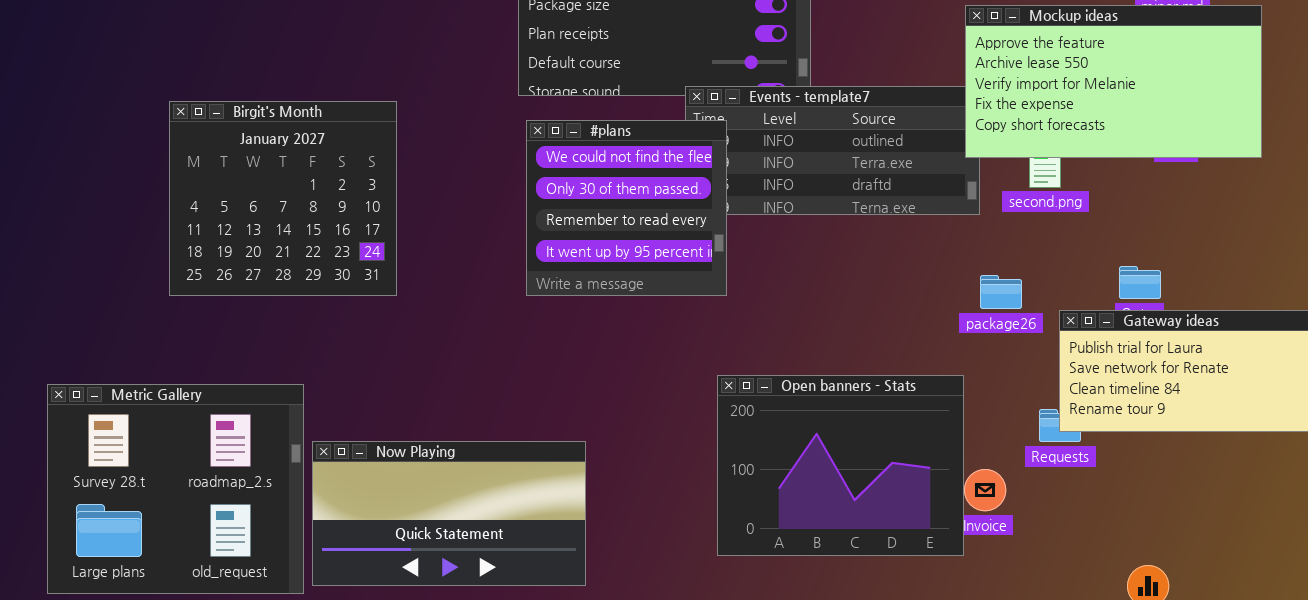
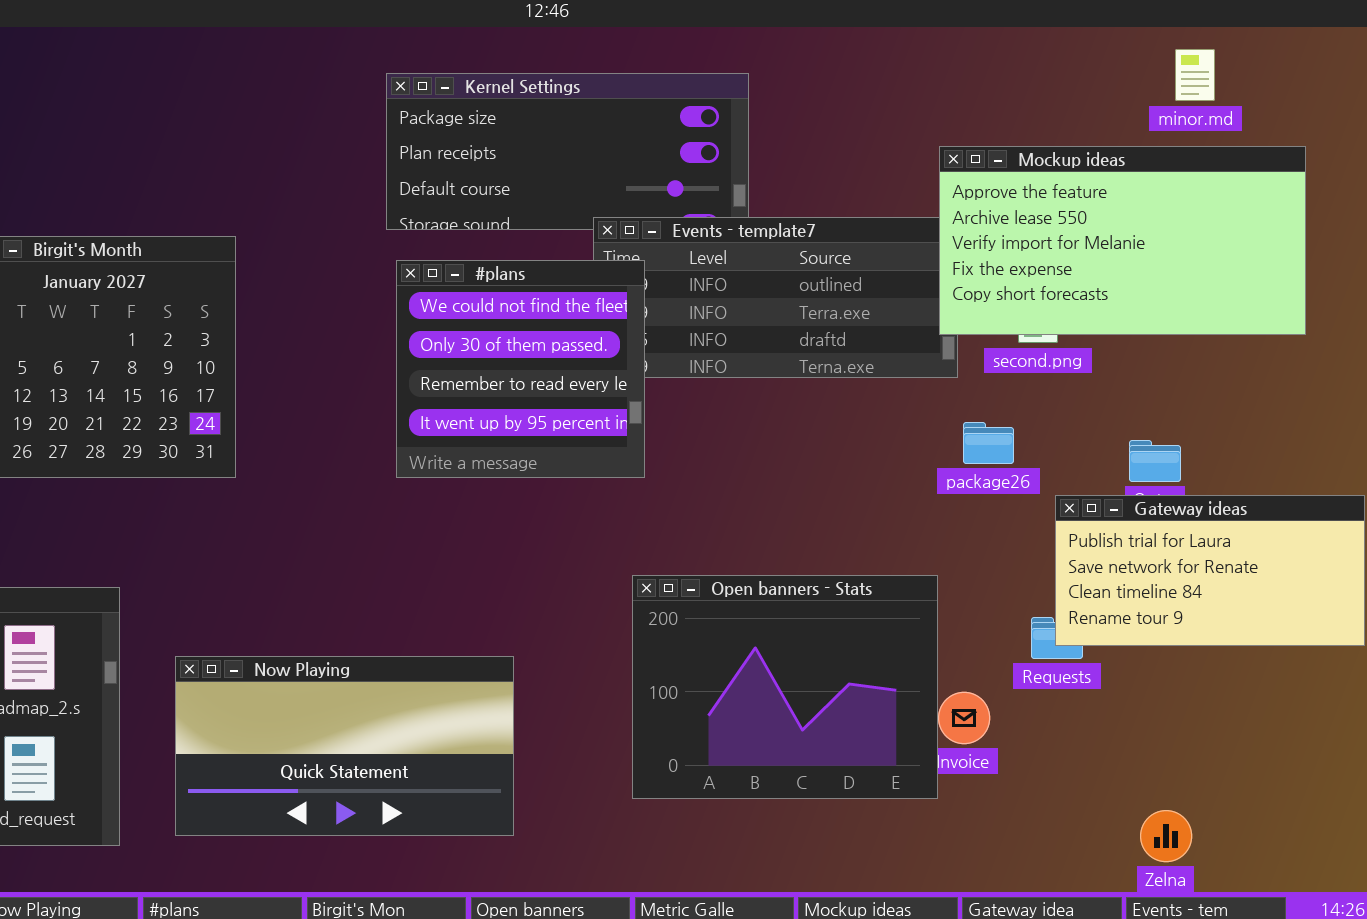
Mockup ideas: [965,5,1262,158] -> [939,146,1306,335], moved
package26: [980,275,1022,309] -> [963,422,1014,464], moved
Now Playing: [312,441,586,586] -> [175,656,514,836], moved

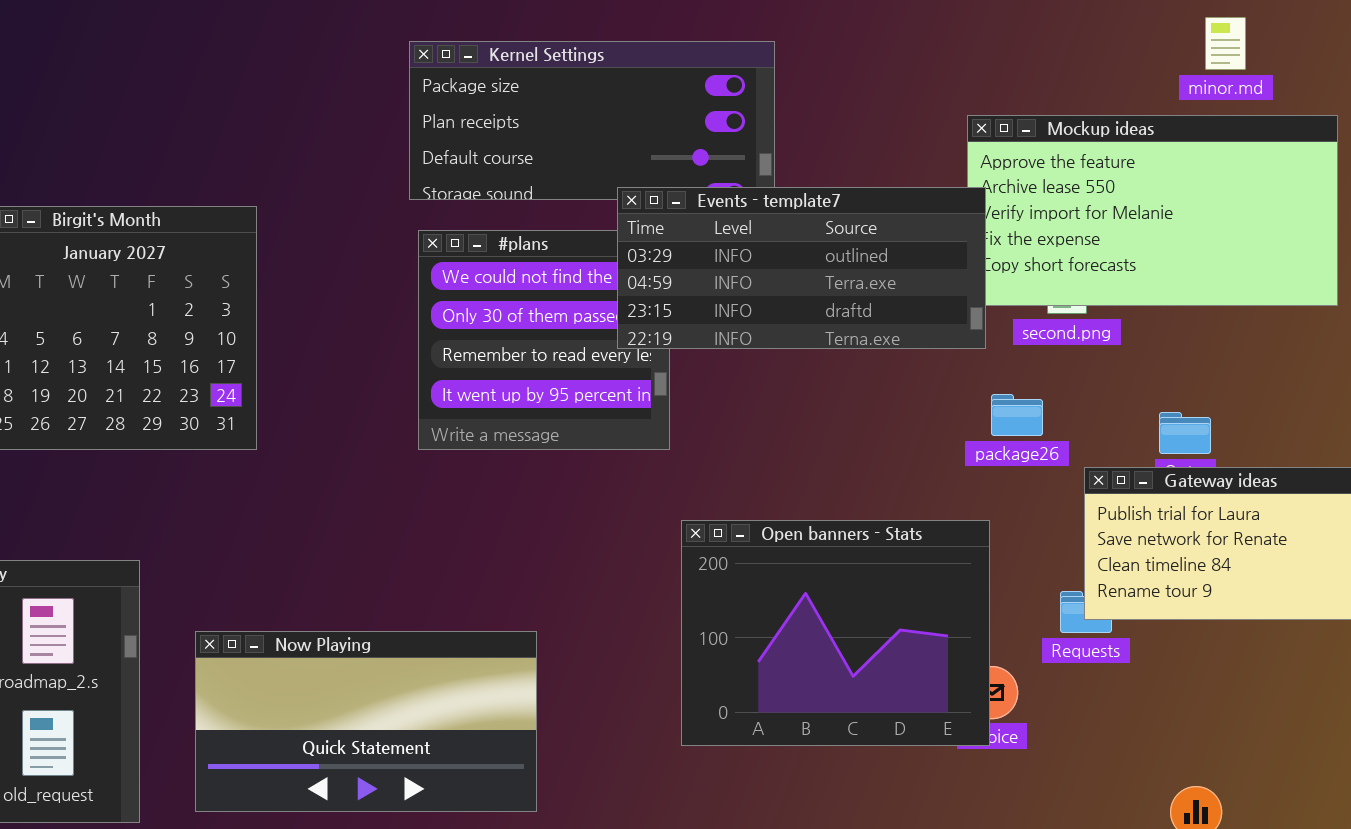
Events - template7: [593,217,958,378] -> [617,187,986,349], raised
Open banners - Stats: [632,575,938,799] -> [681,520,990,746], moved

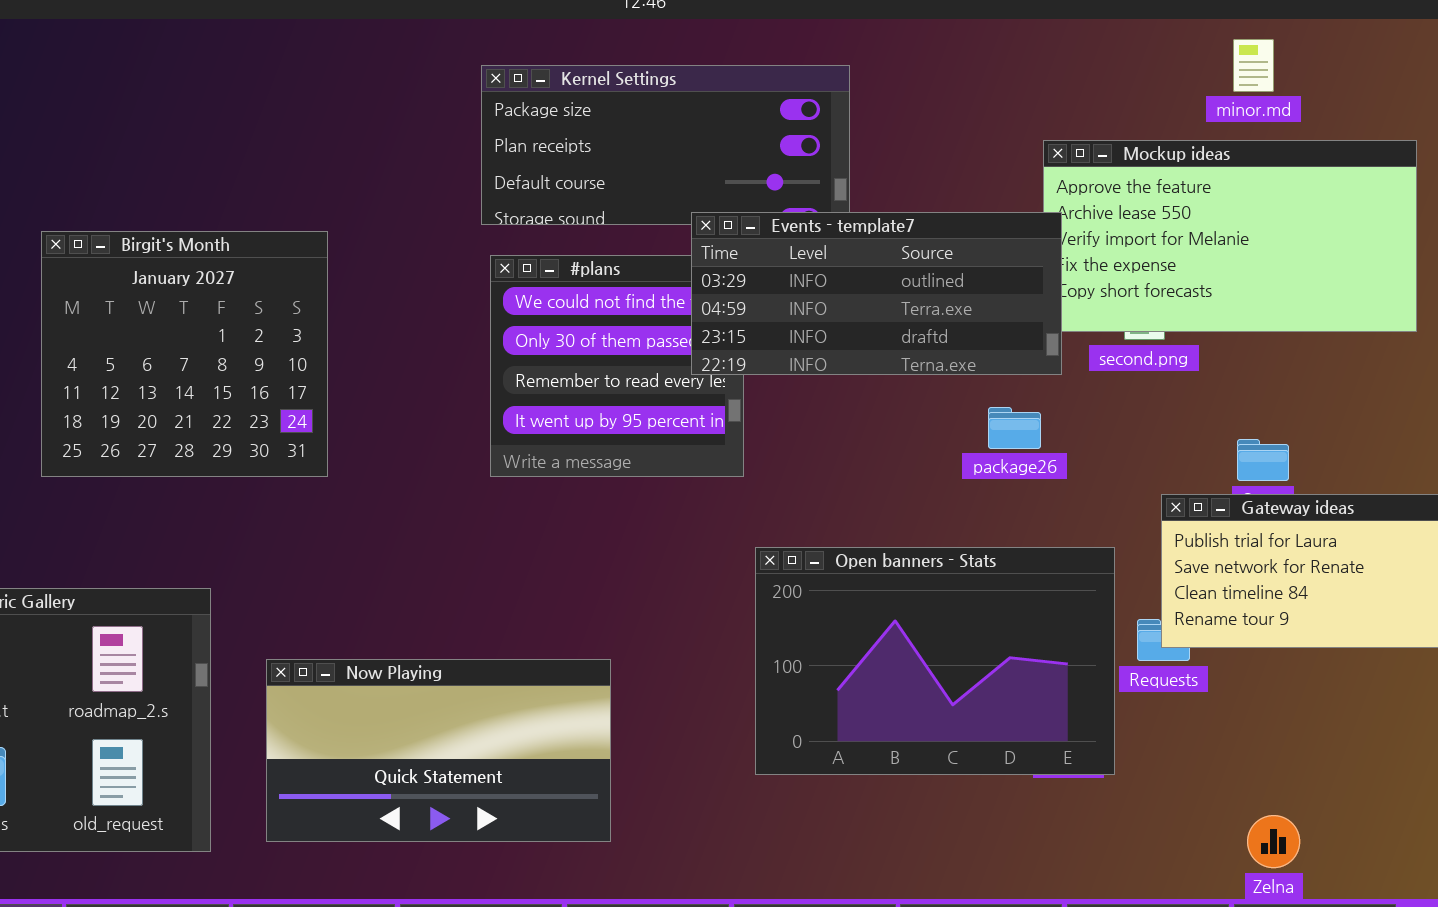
minor.md: [1205,17,1246,70] -> [1233,39,1274,92], moved
package26: [991,394,1043,436] -> [988,407,1041,449], moved
Open banners - Stats: [681,520,990,746] -> [755,547,1115,775], resized

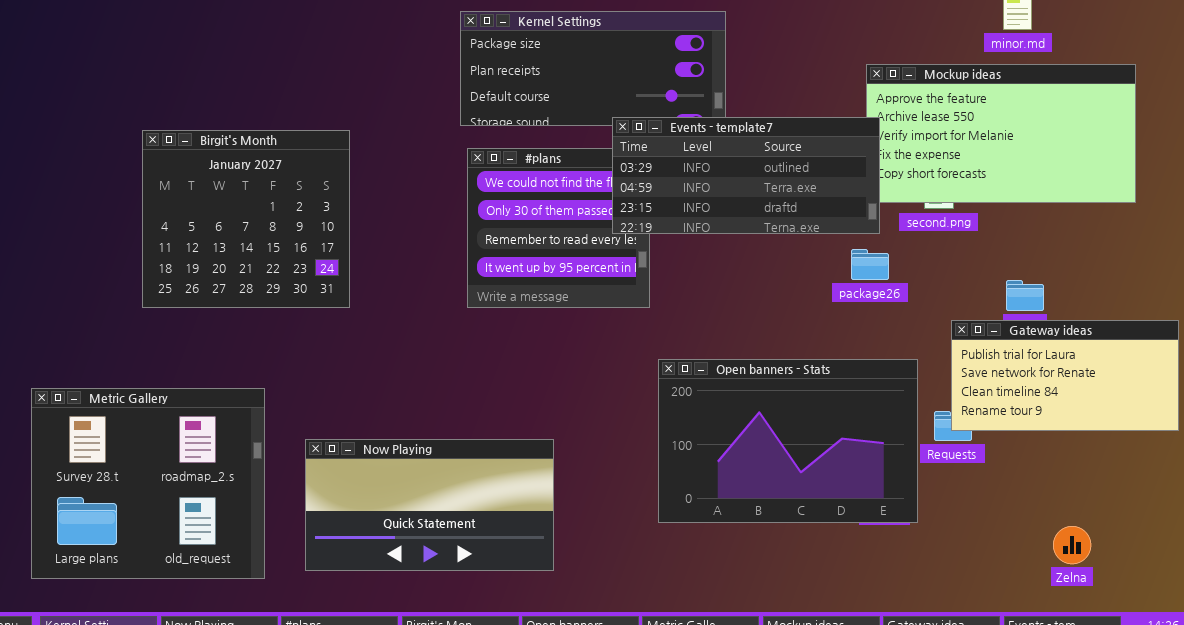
package26: [988,407,1041,449] -> [851,249,889,280], moved
Zelna: [1247,815,1300,868] -> [1053,526,1091,564], moved

